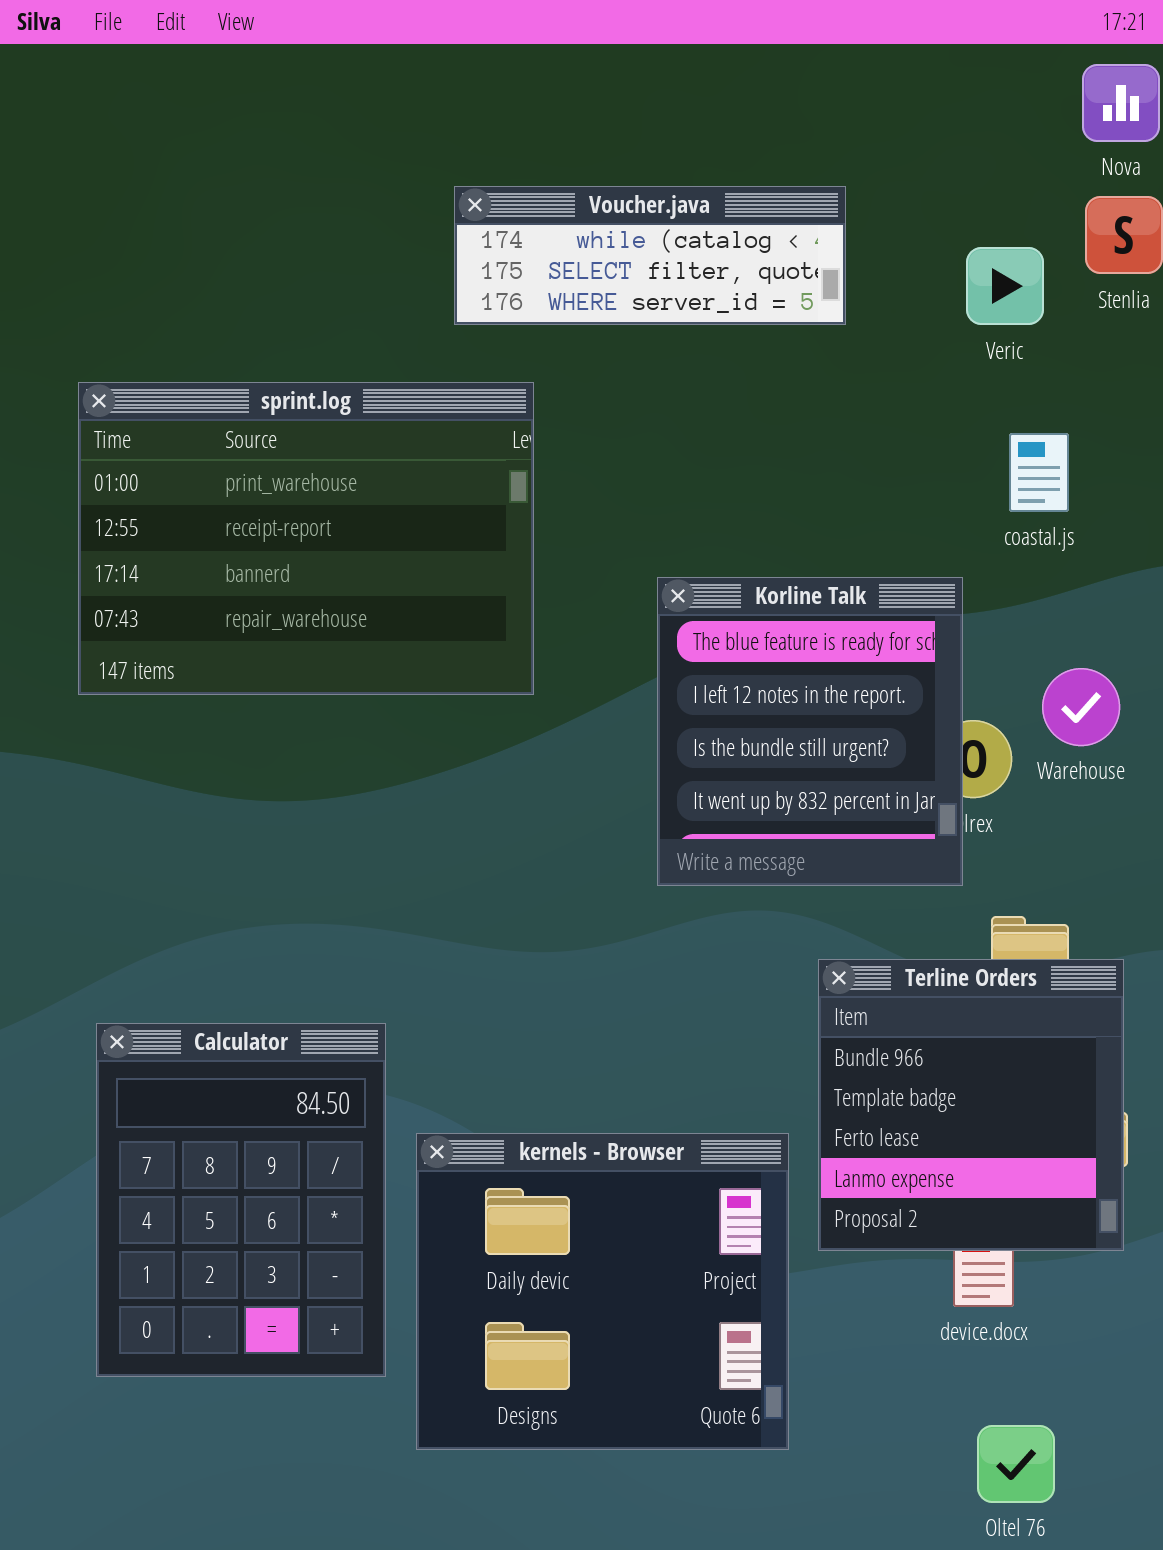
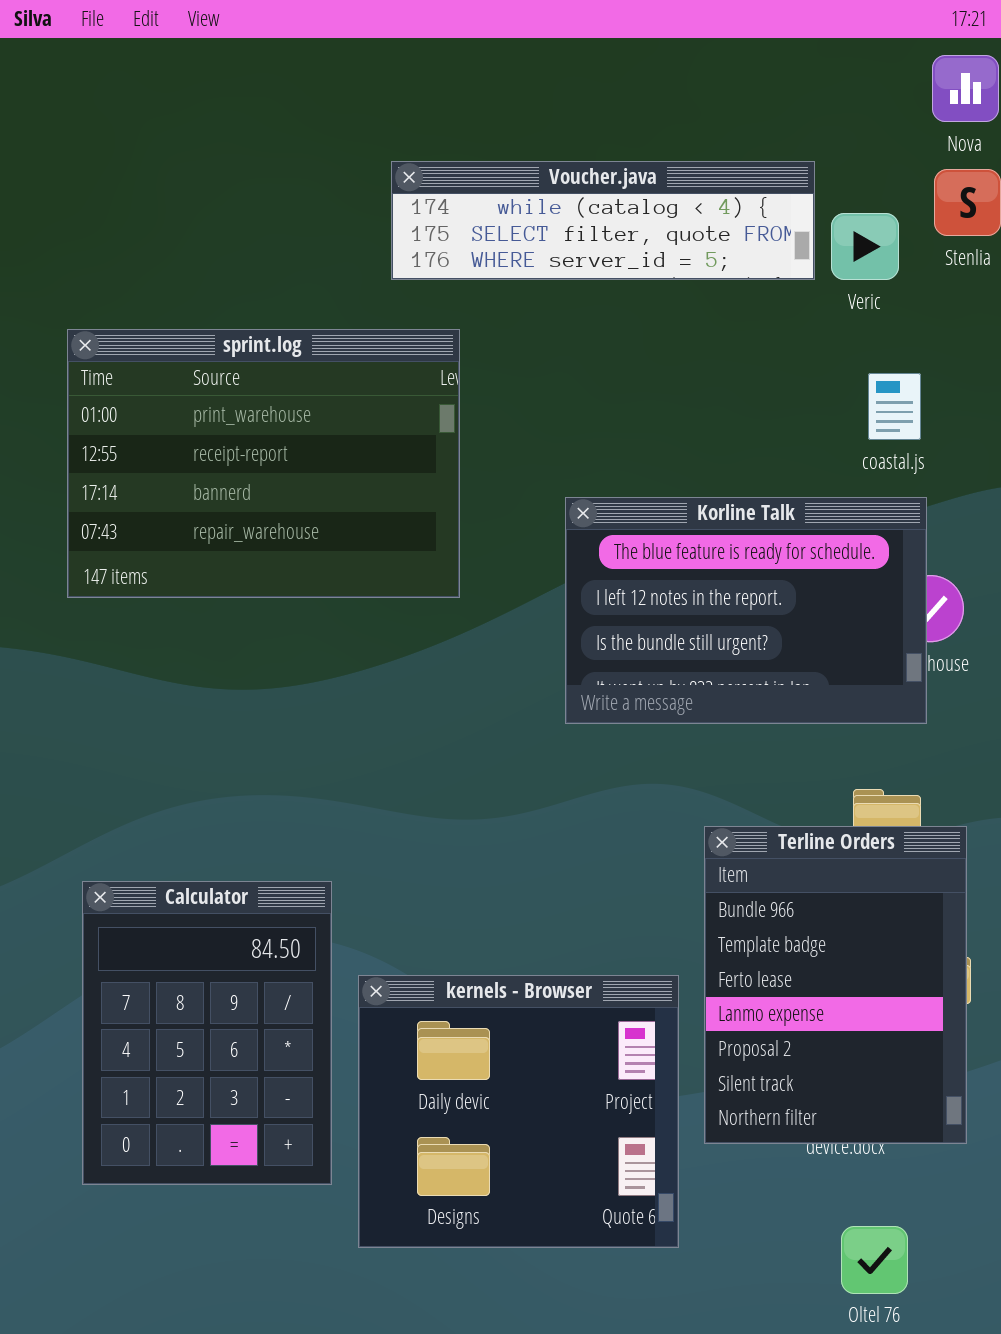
Voucher.java: [454,186,846,325] -> [391,161,815,280], resized
Korline Talk: [657,577,963,886] -> [565,497,927,724], resized
Terline Orders: [818,959,1124,1251] -> [704,826,967,1144], resized

